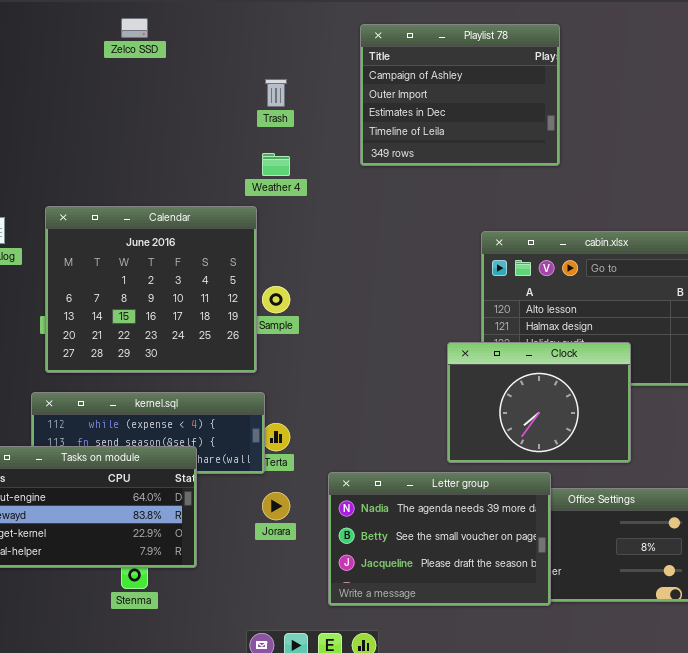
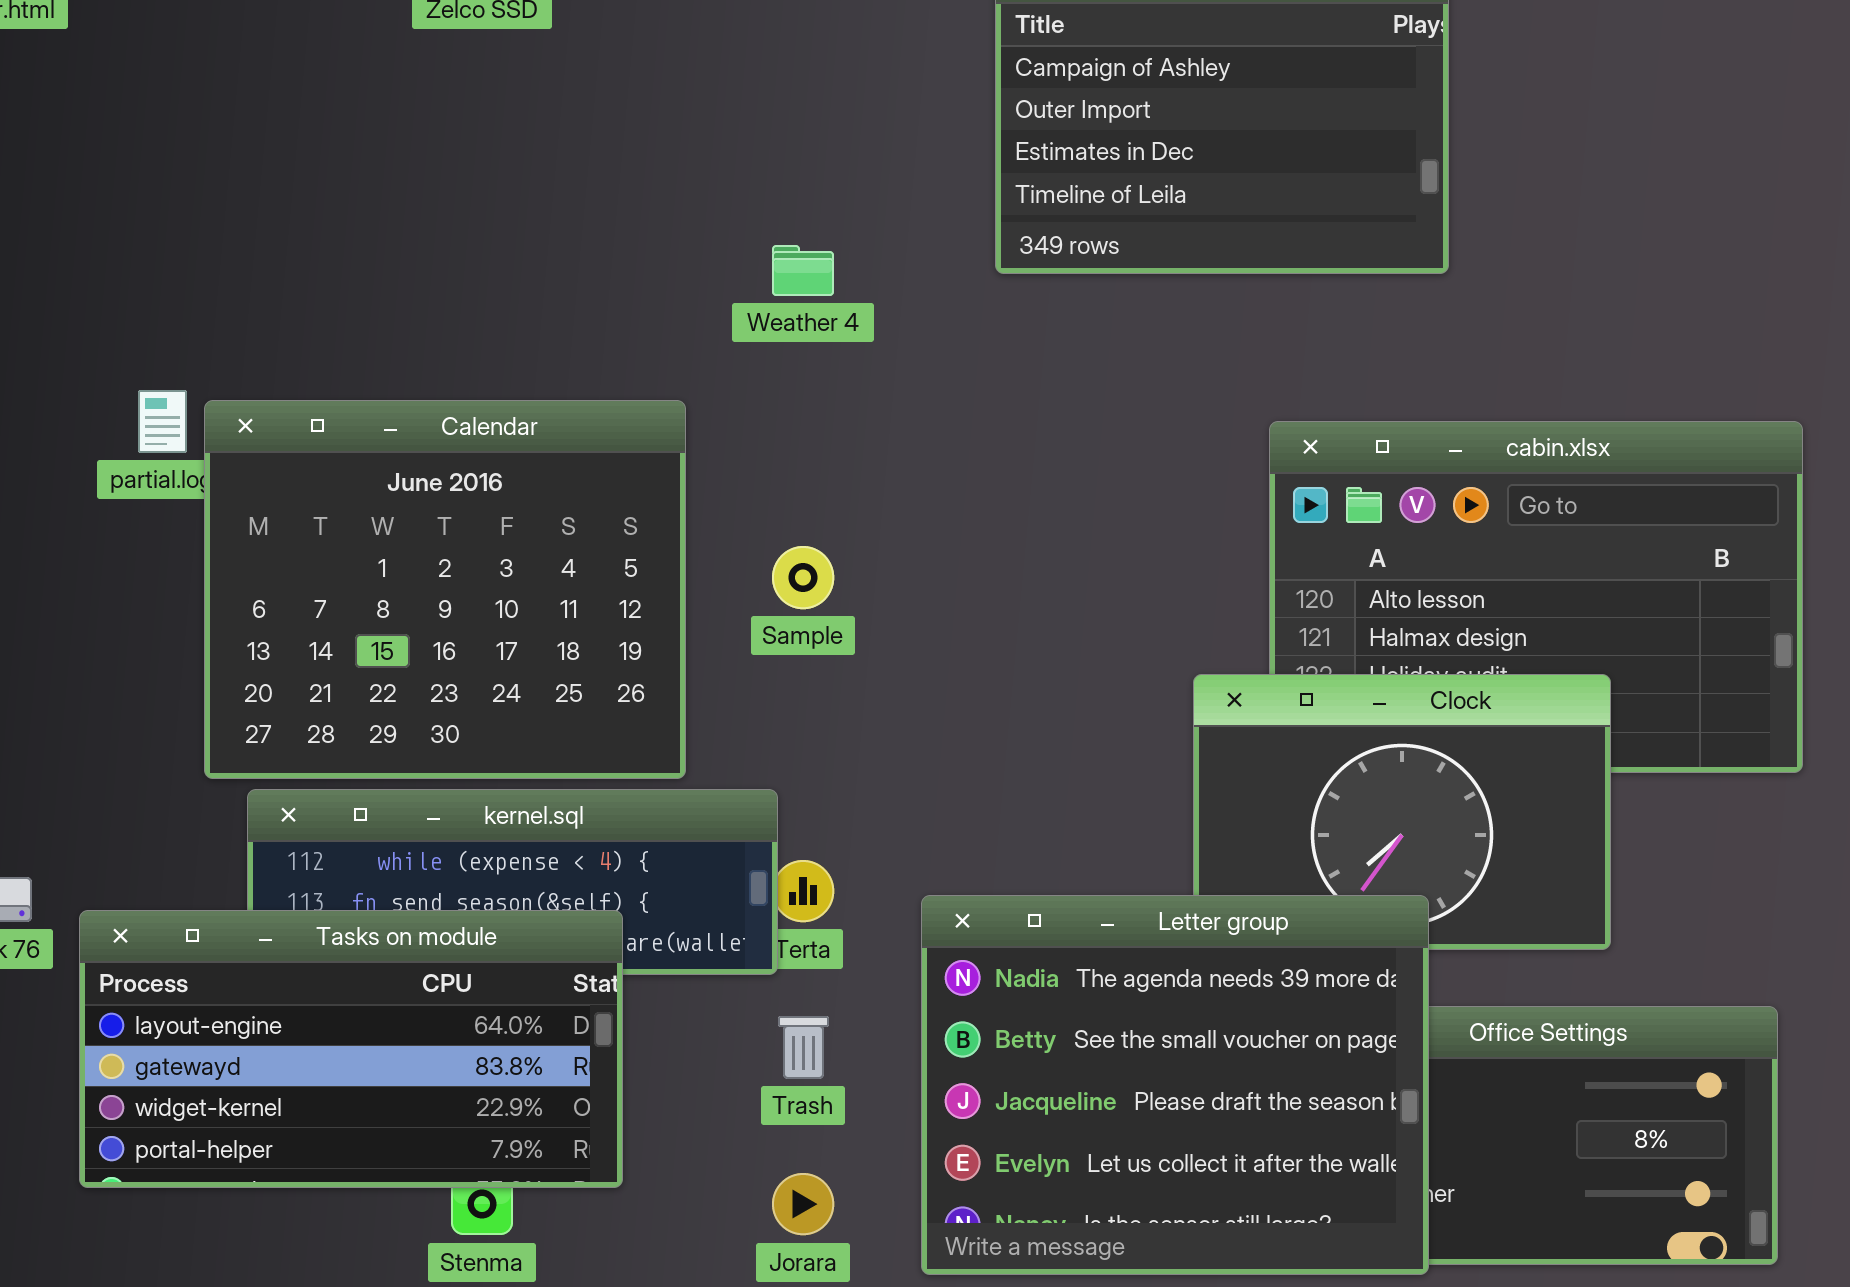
Trash: [265,79,287,107] -> [778,1016,829,1079], moved
Calendar: [45,206,257,373] -> [204,400,686,779], moved
Letter group: [328,472,551,606] -> [921,895,1429,1275], resized
Jorara: [262,492,290,520] -> [772,1173,834,1235], moved

